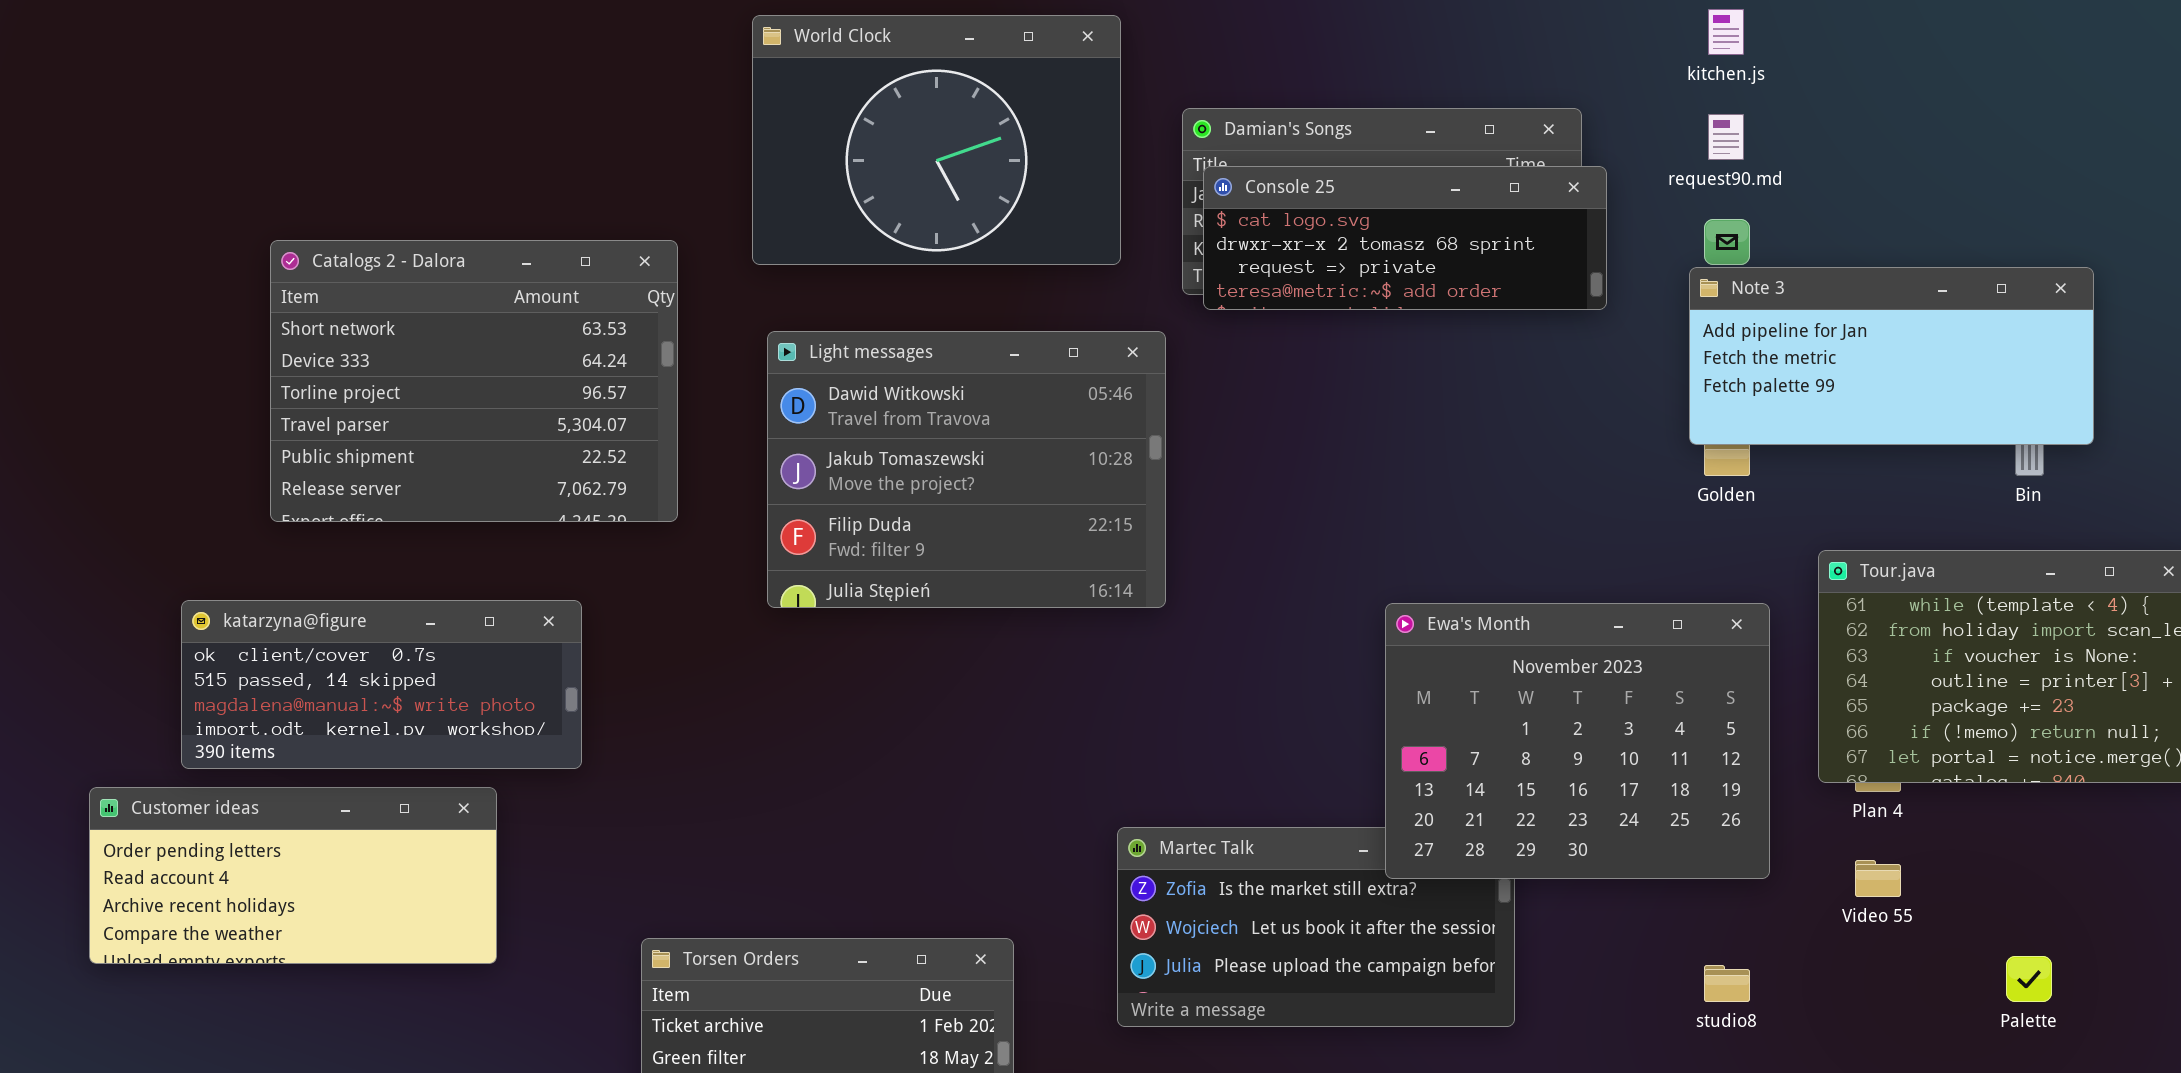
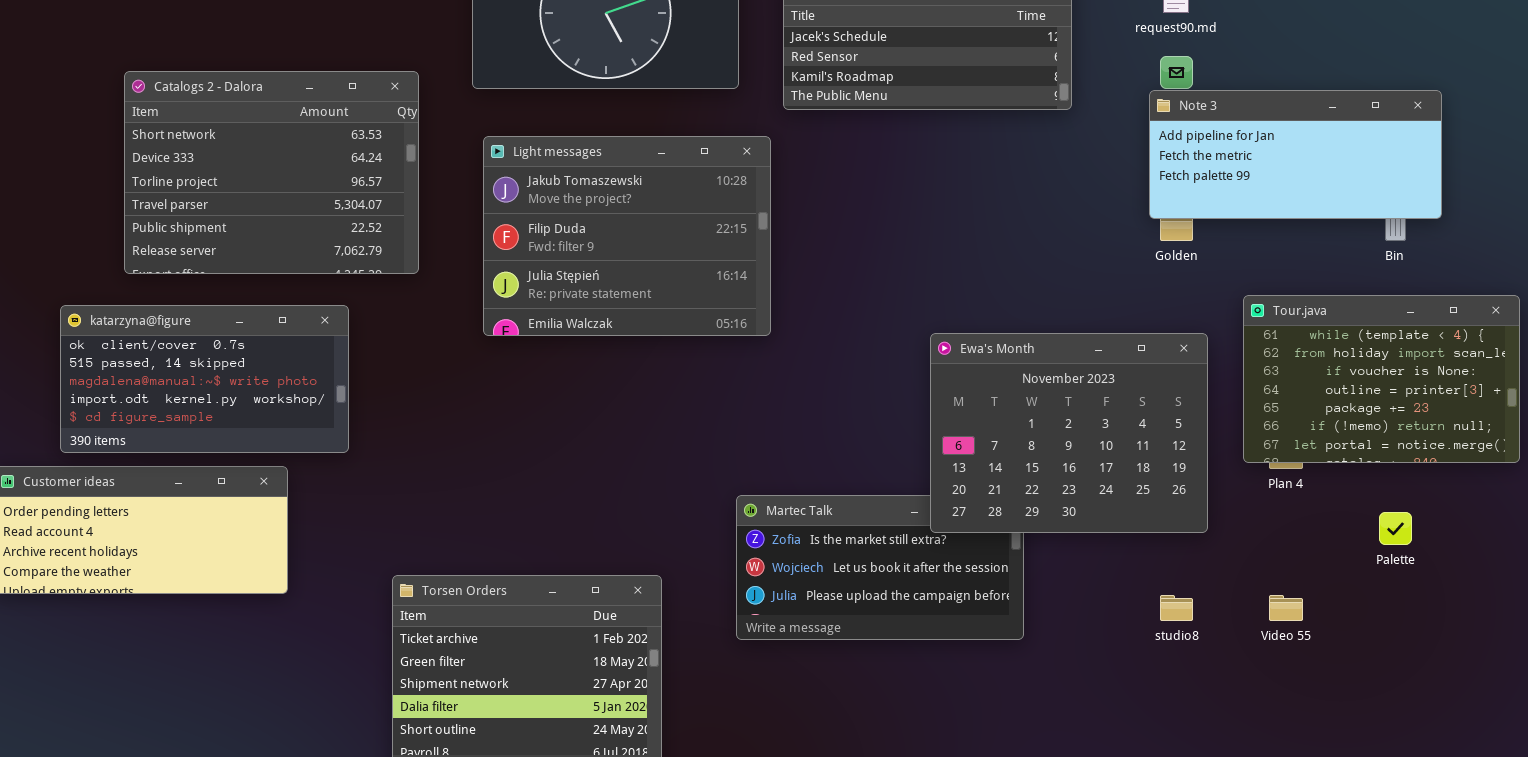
Console 25: [1203,166,1607,310] -> none, closed
Light messages: [767,331,1166,608] -> [483,136,771,336], scrolled down 1 row
katarzyna@figure: [181,600,582,769] -> [60,305,349,453], resized
Video 55: [1855,860,1901,897] -> [1269,595,1303,621], moved
Palette: [2006,956,2052,1002] -> [1379,512,1412,545], moved

